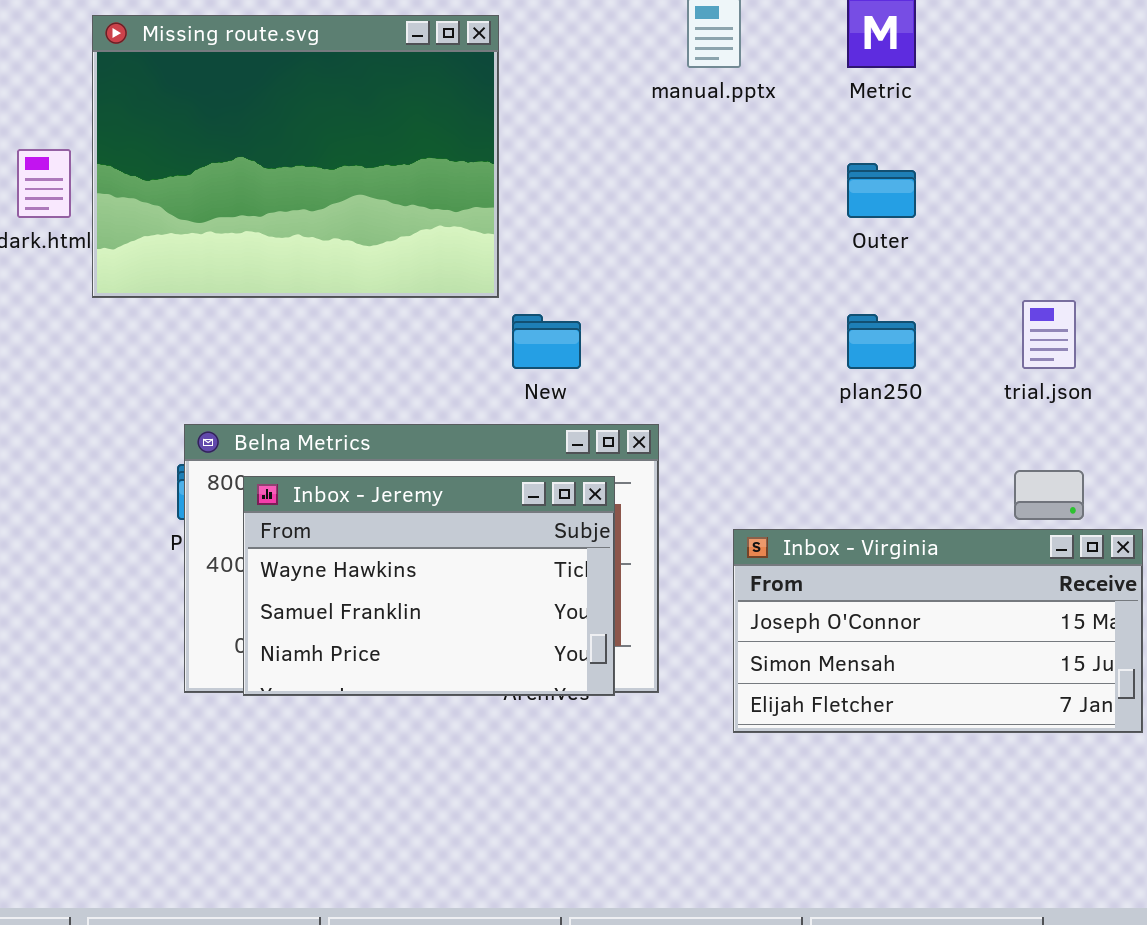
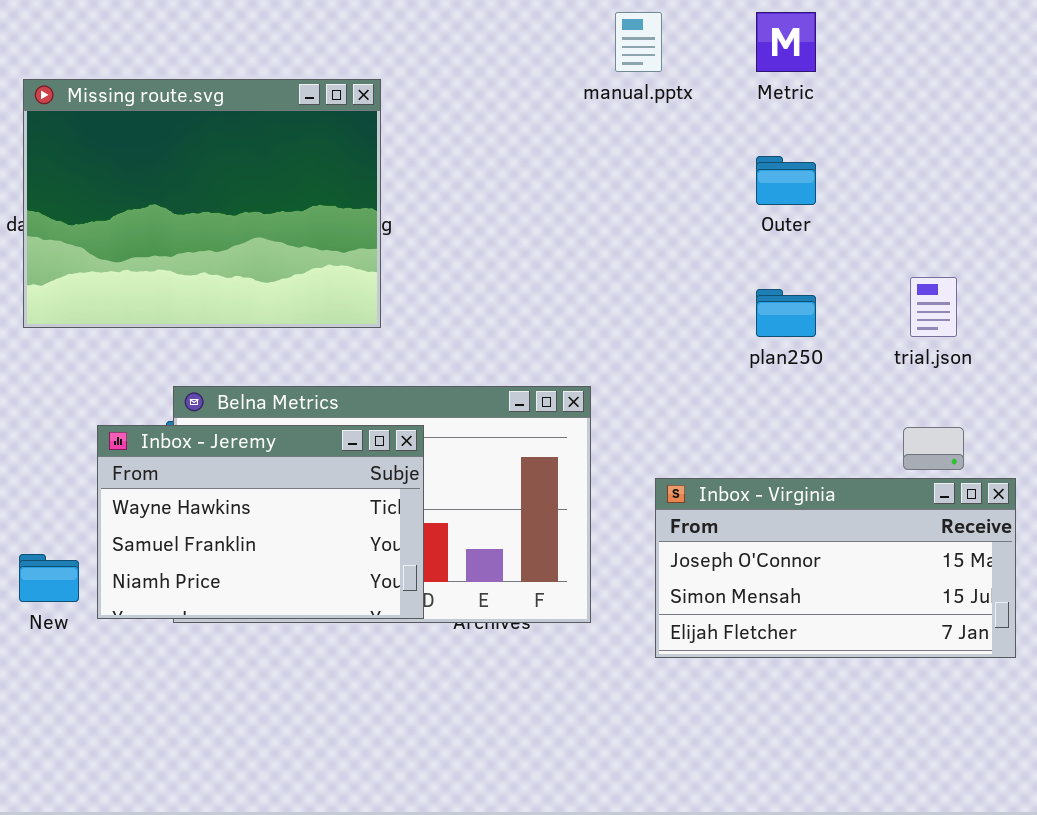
Missing route.svg: [92,15,499,298] -> [23,79,381,328], moved
New: [512,314,581,369] -> [19,554,79,602], moved
Inbox - Jeremy: [243,476,615,696] -> [97,425,424,619], moved

